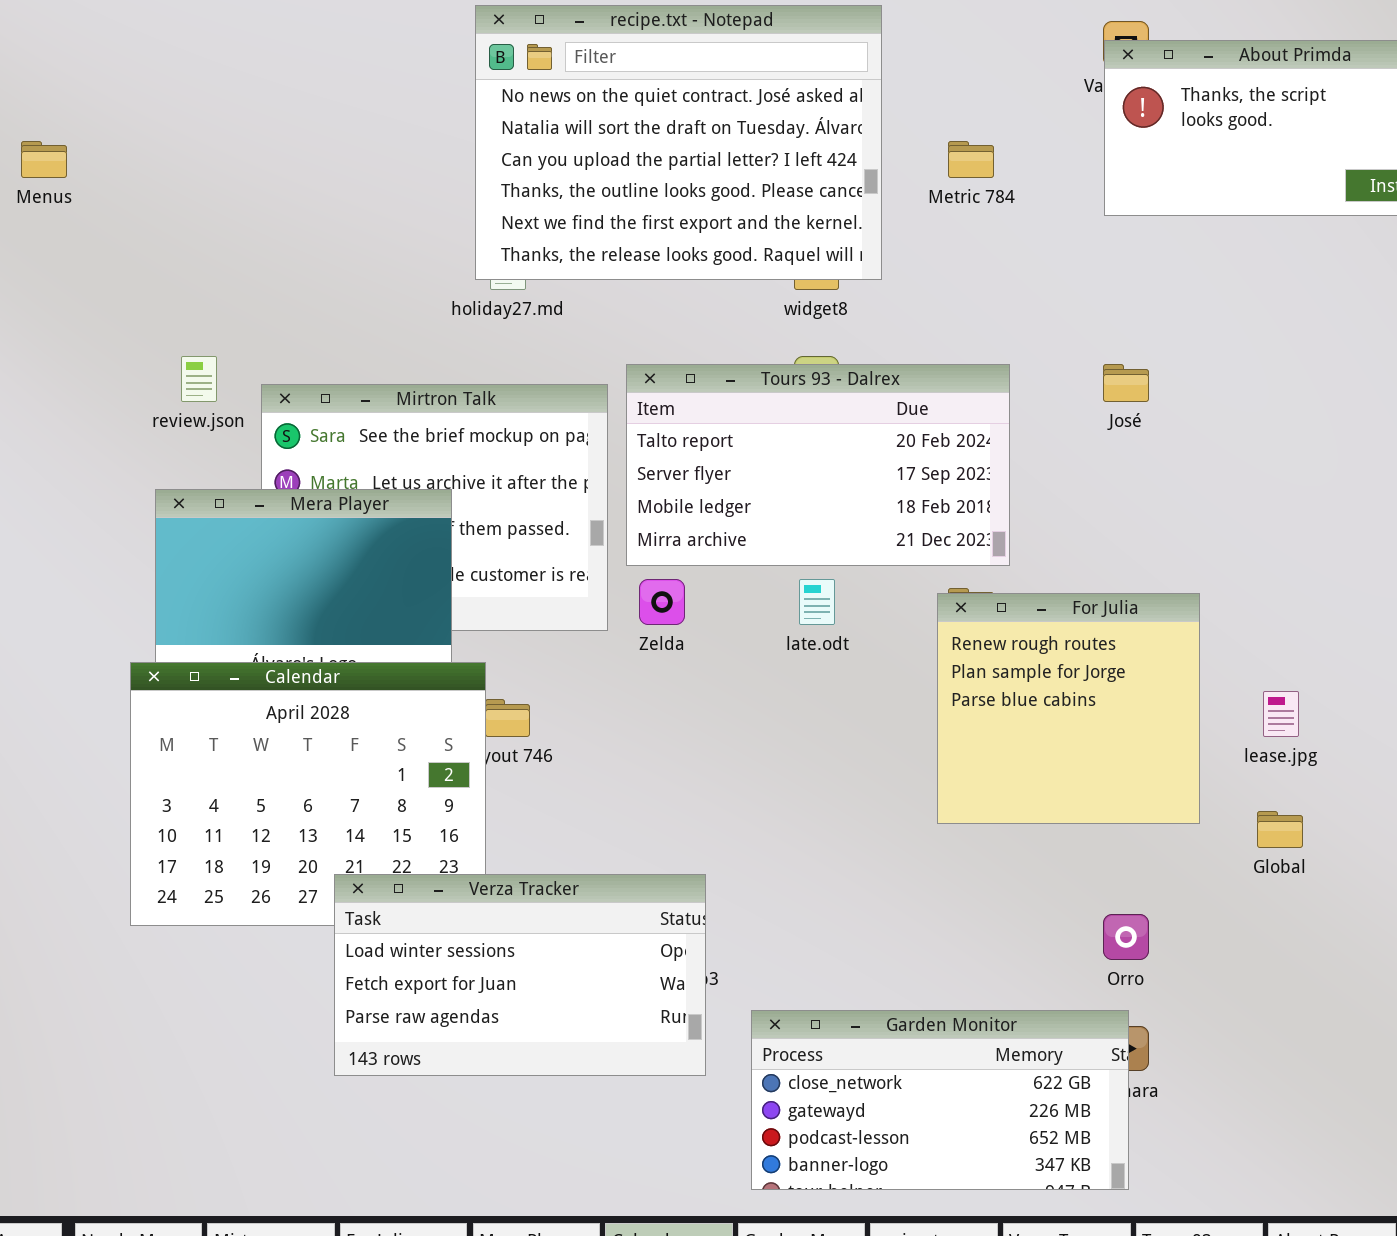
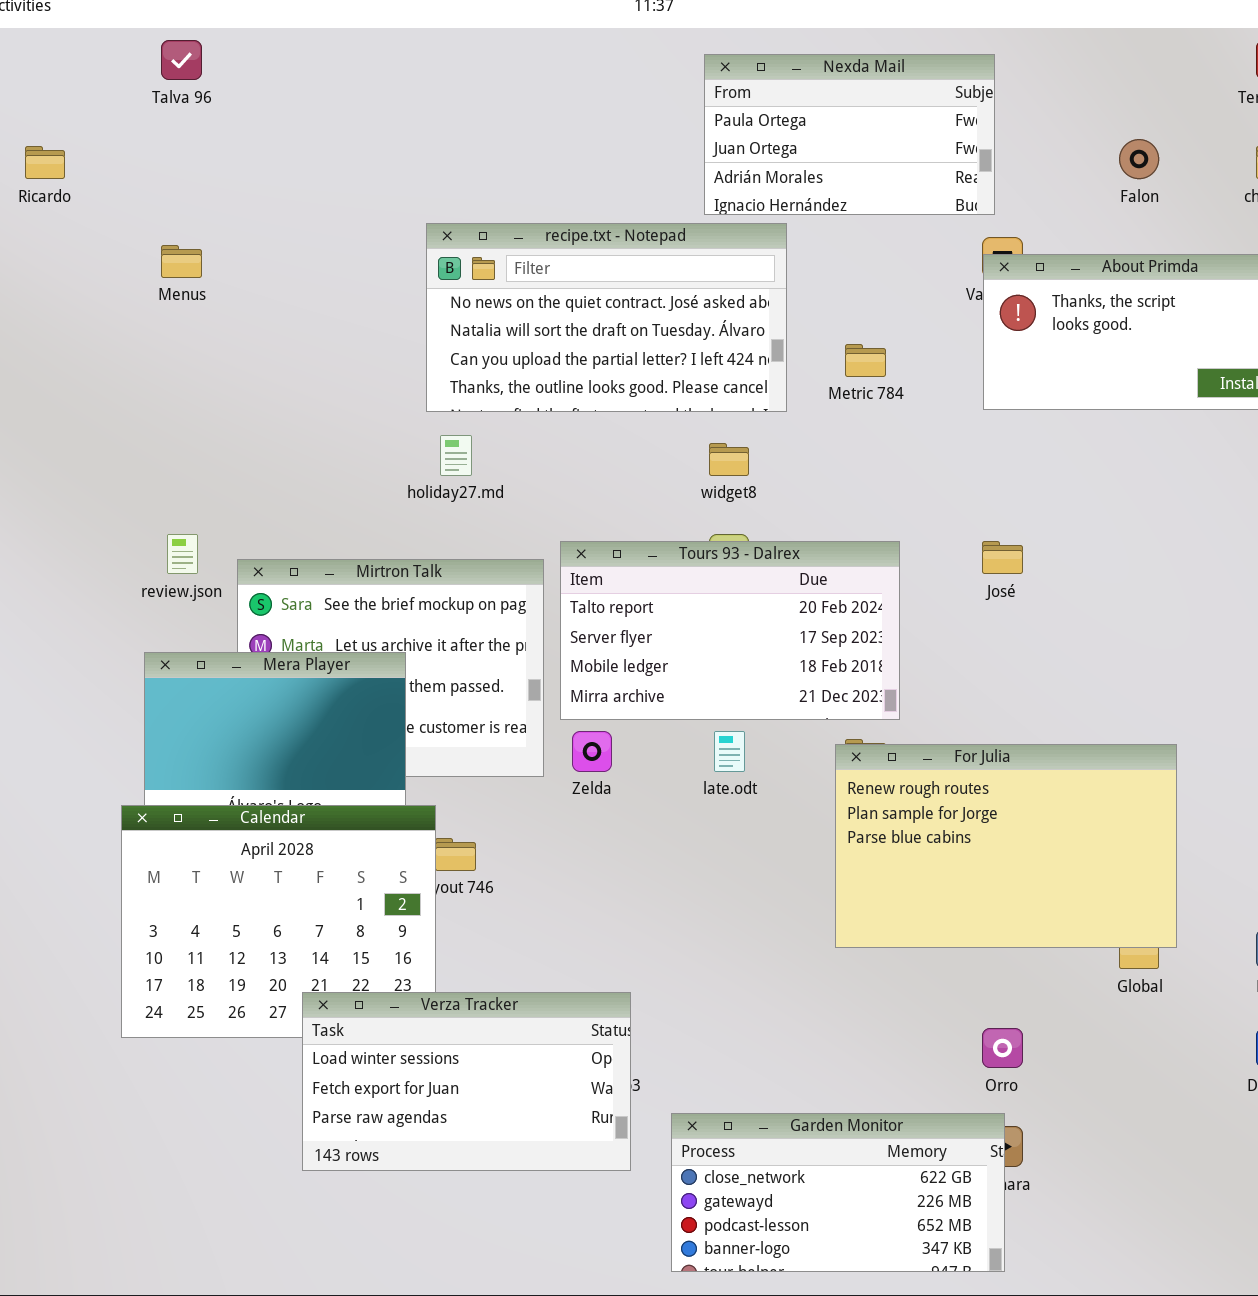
recipe.txt - Notepad: [475,5,882,280] -> [426,223,787,412], resized
Menus: [21,141,67,178] -> [161,245,202,278], moved
For Julia: [937,593,1200,824] -> [835,744,1177,948], resized

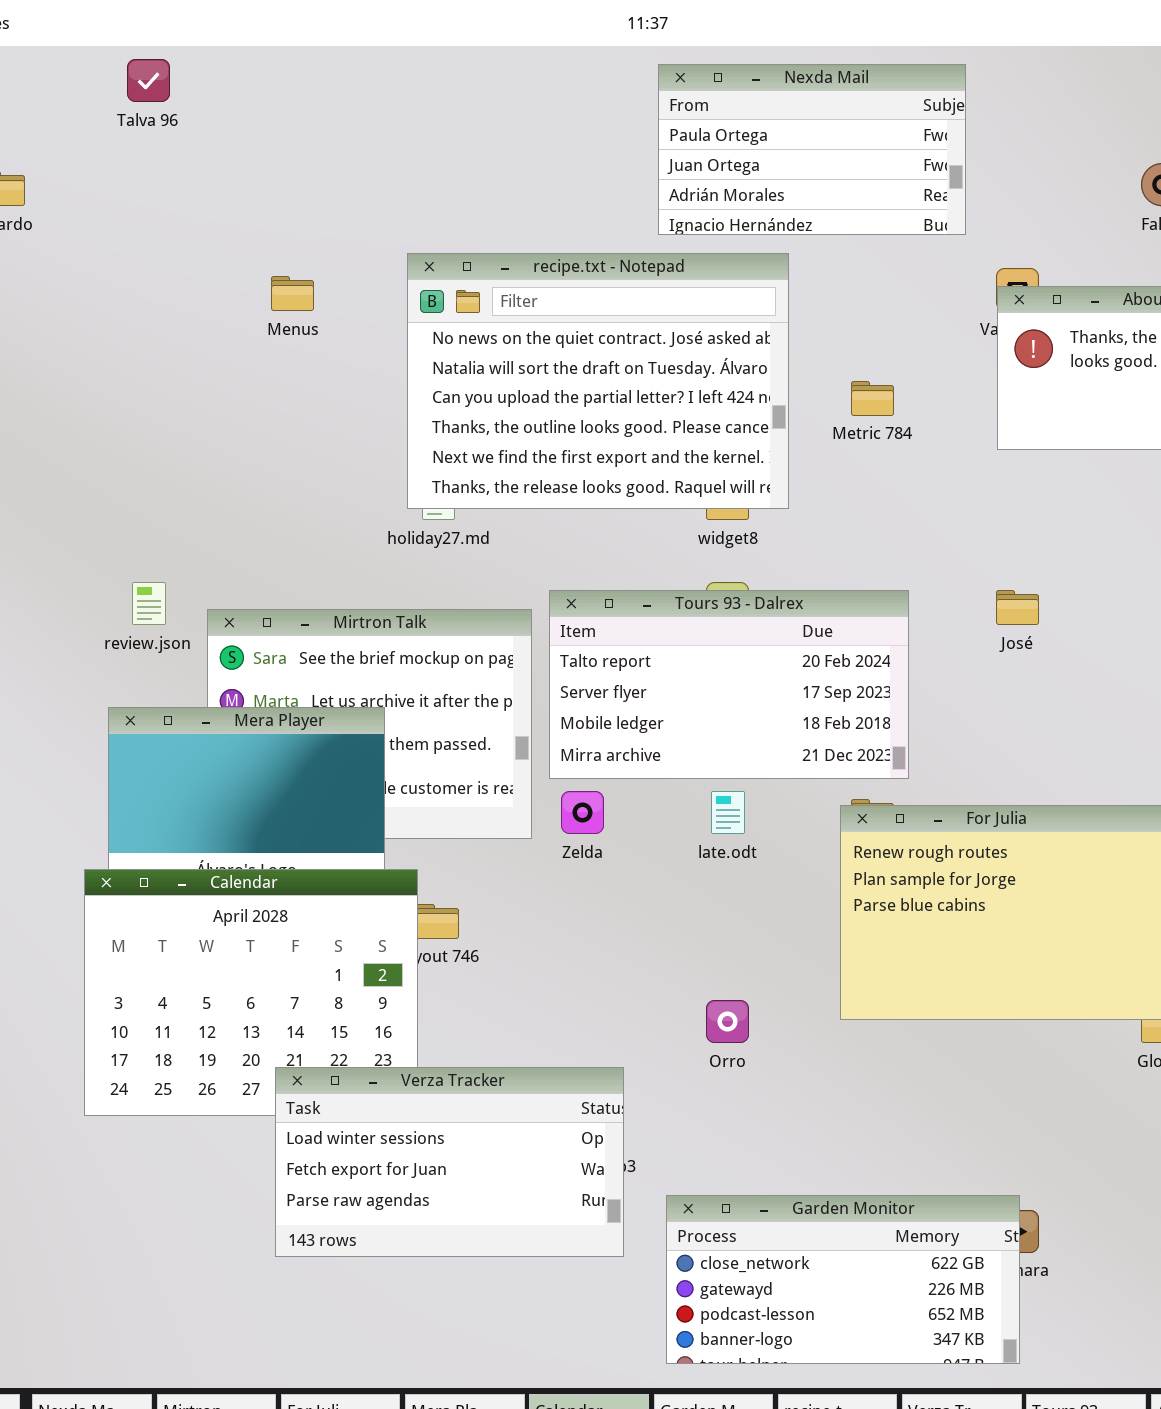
Nexda Mail: [704,54,995,215] -> [658,64,966,235], moved
recipe.txt - Notepad: [426,223,787,412] -> [407,253,789,509], resized
Menus: [161,245,202,278] -> [271,276,314,311], moved
Orro: [982,1028,1023,1068] -> [706,1000,749,1043], moved

